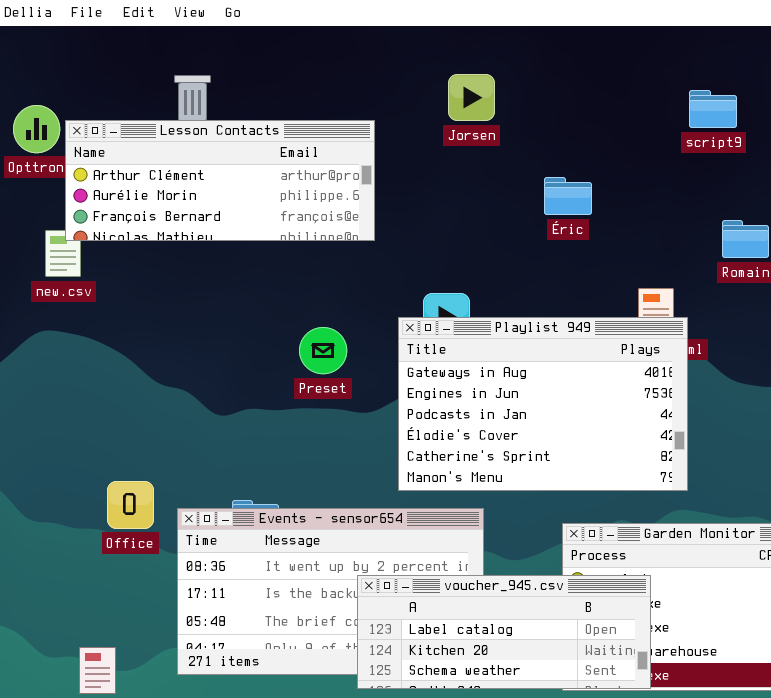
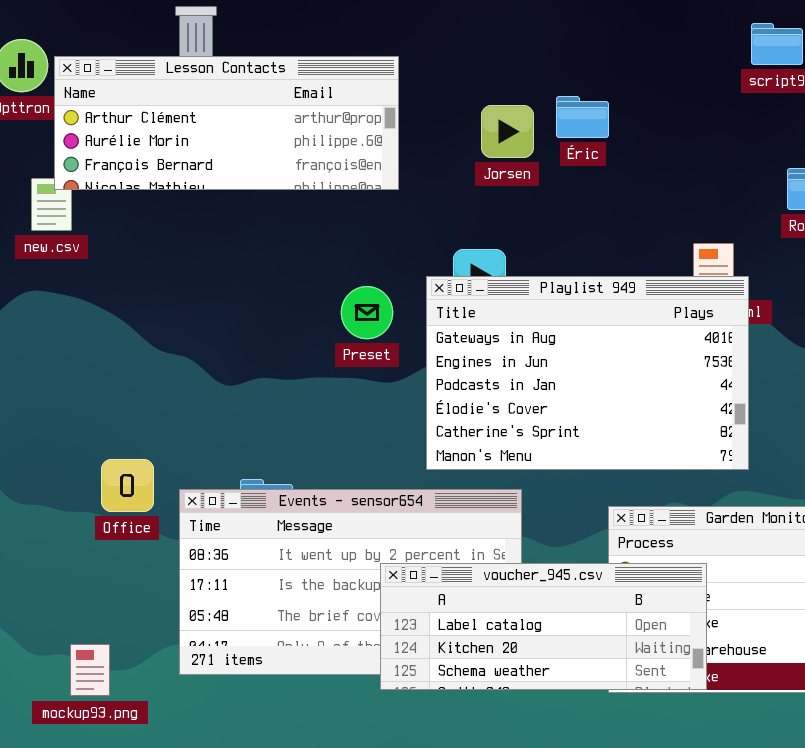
Jorsen: [448,74,495,121] -> [481,105,534,158], moved
Éric: [544,177,592,215] -> [556,96,609,138], moved
Preset: [299,327,347,374] -> [341,286,393,339], moved

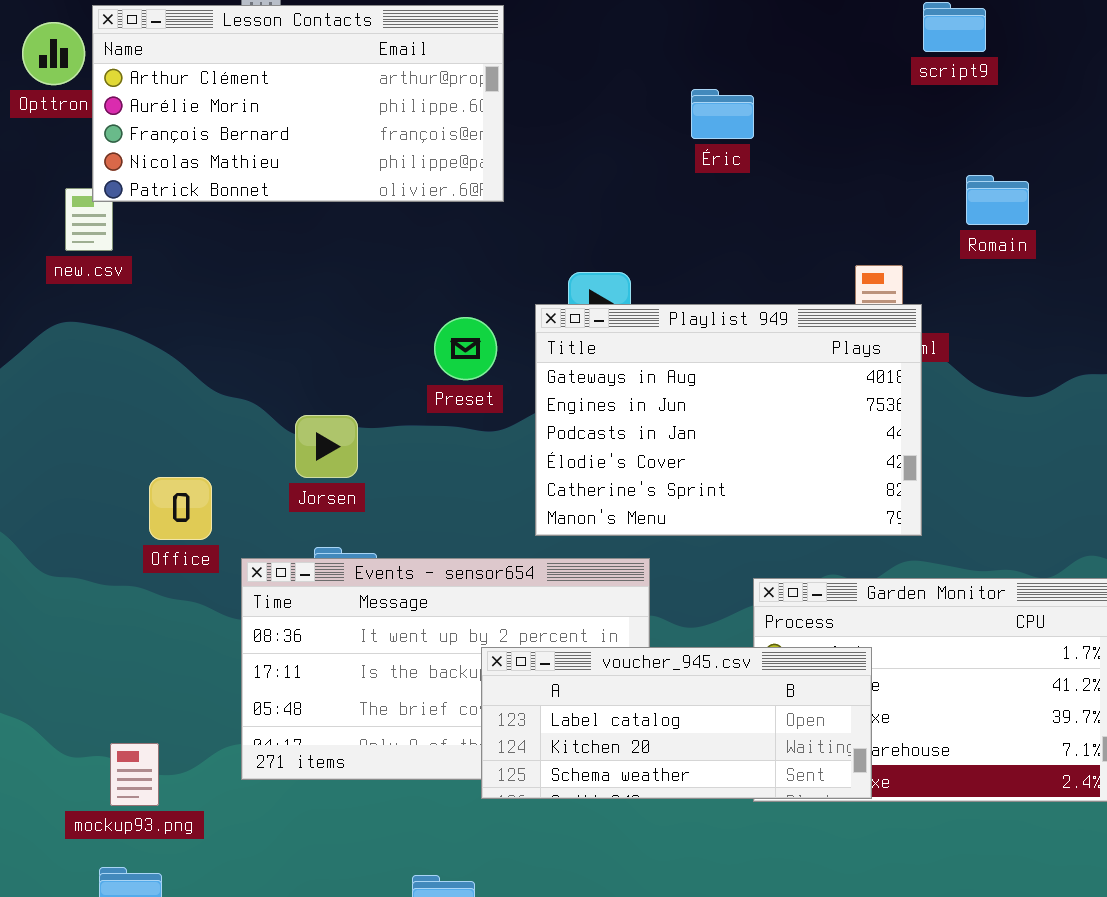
Lesson Contacts: [54,56,399,190] -> [92,5,504,202], resized
Jorsen: [481,105,534,158] -> [295,415,358,478], moved
Office: [101,459,154,512] -> [149,477,212,540], moved

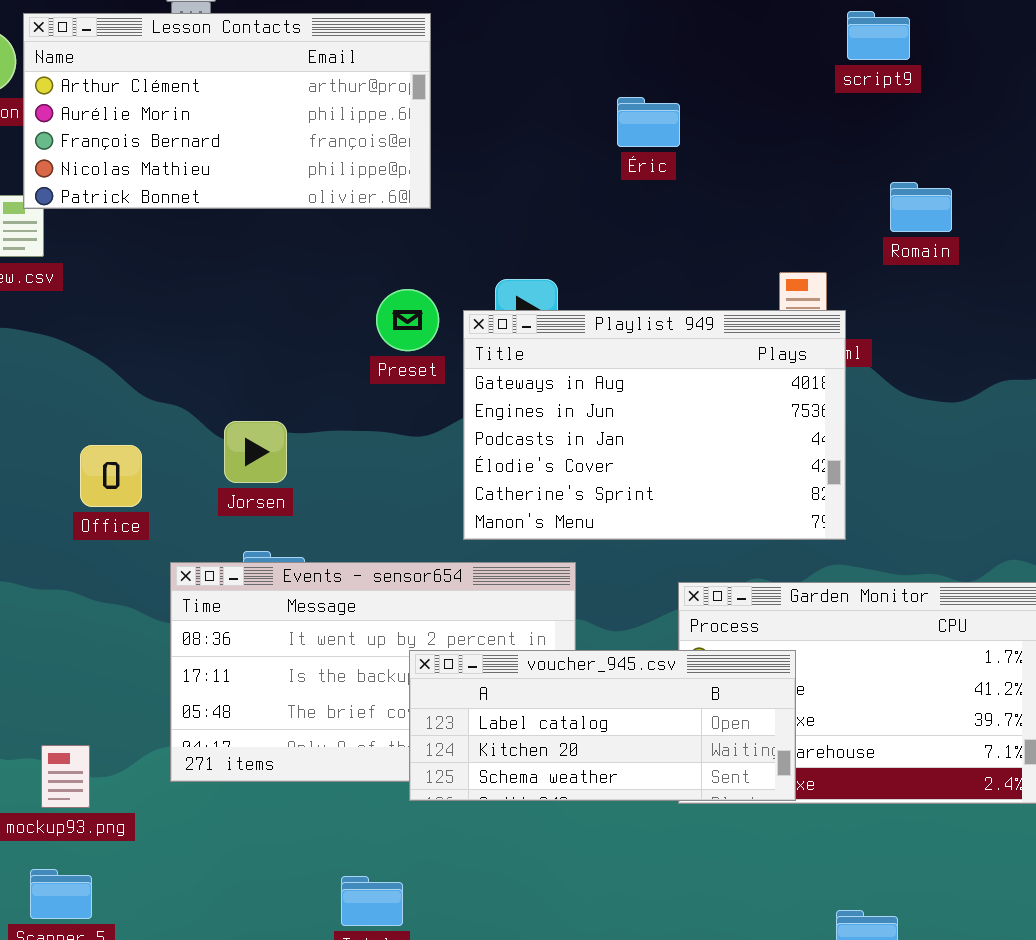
Preset: [434,317,497,380] -> [376,289,439,351], moved
Office: [149,477,212,540] -> [80,445,142,507], moved

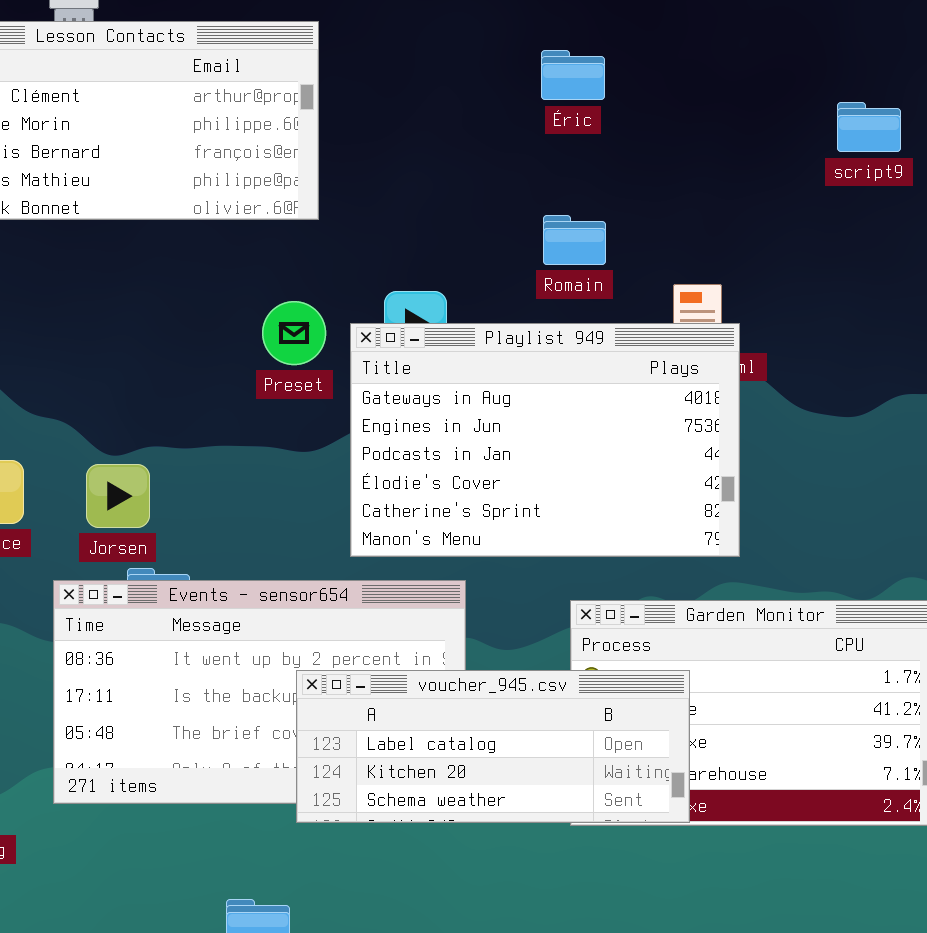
script9: [847,11,910,60] -> [837,102,901,152], moved
Éric: [617,97,680,147] -> [541,50,605,100], moved
Romain: [890,182,952,232] -> [543,215,606,265], moved
Jorsen: [224,421,287,483] -> [86,464,150,528], moved

